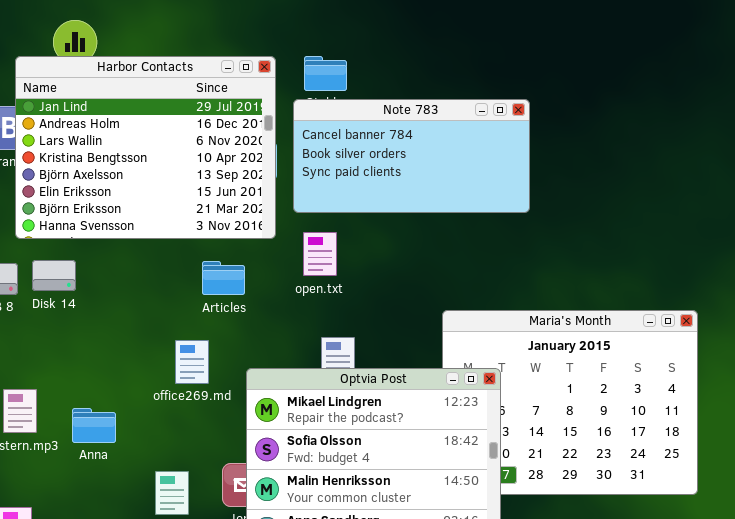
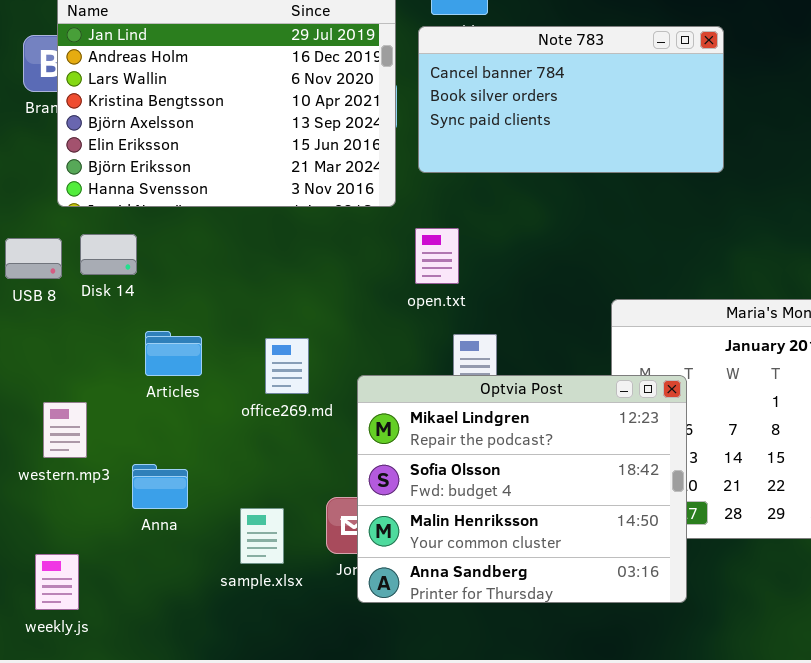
open.txt: [303,232,337,276] -> [415,228,459,284], moved
Articles: [202,261,245,295] -> [145,331,202,376], moved
Anna: [72,408,116,443] -> [132,464,188,509], moved

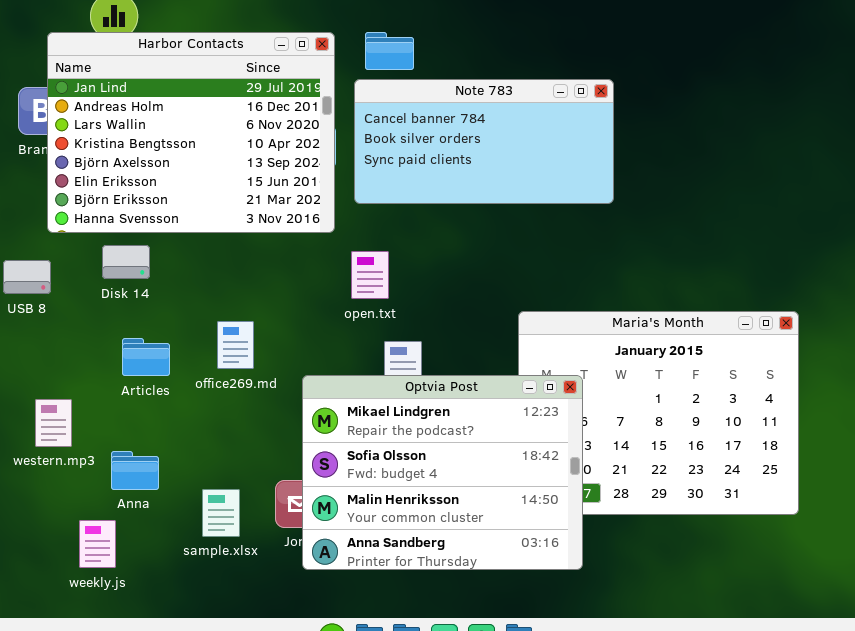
Disk 14: [80,234,137,275] -> [102,245,150,279], moved
office269.md: [265,338,309,394] -> [217,321,254,369], moved
weekly.js: [35,554,79,610] -> [79,520,116,568], moved

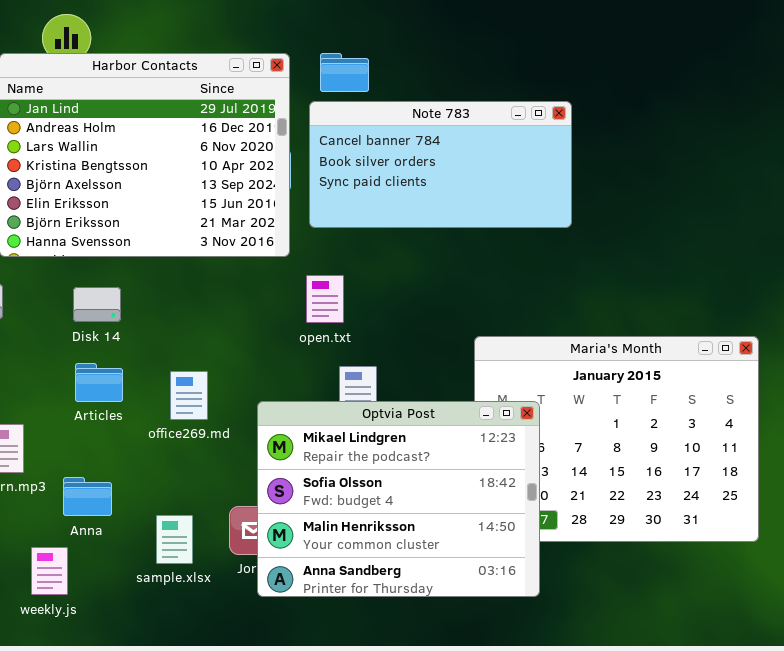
Disk 14: [102,245,150,279] -> [73,287,121,322], moved
office269.md: [217,321,254,369] -> [170,371,208,420], moved

